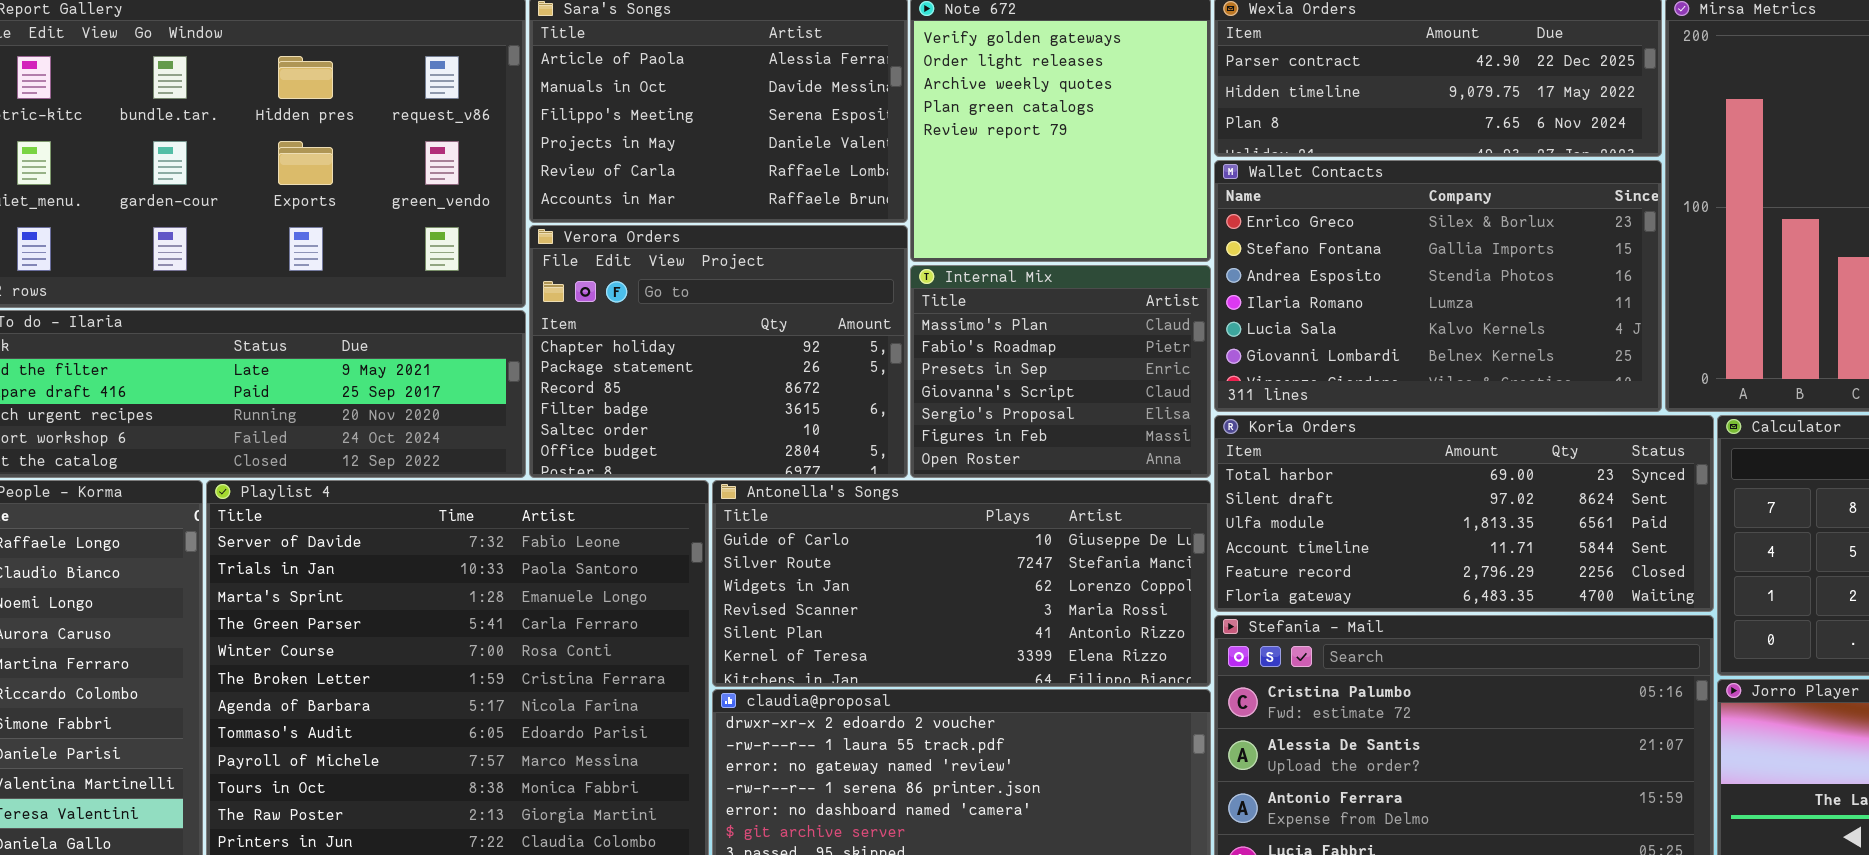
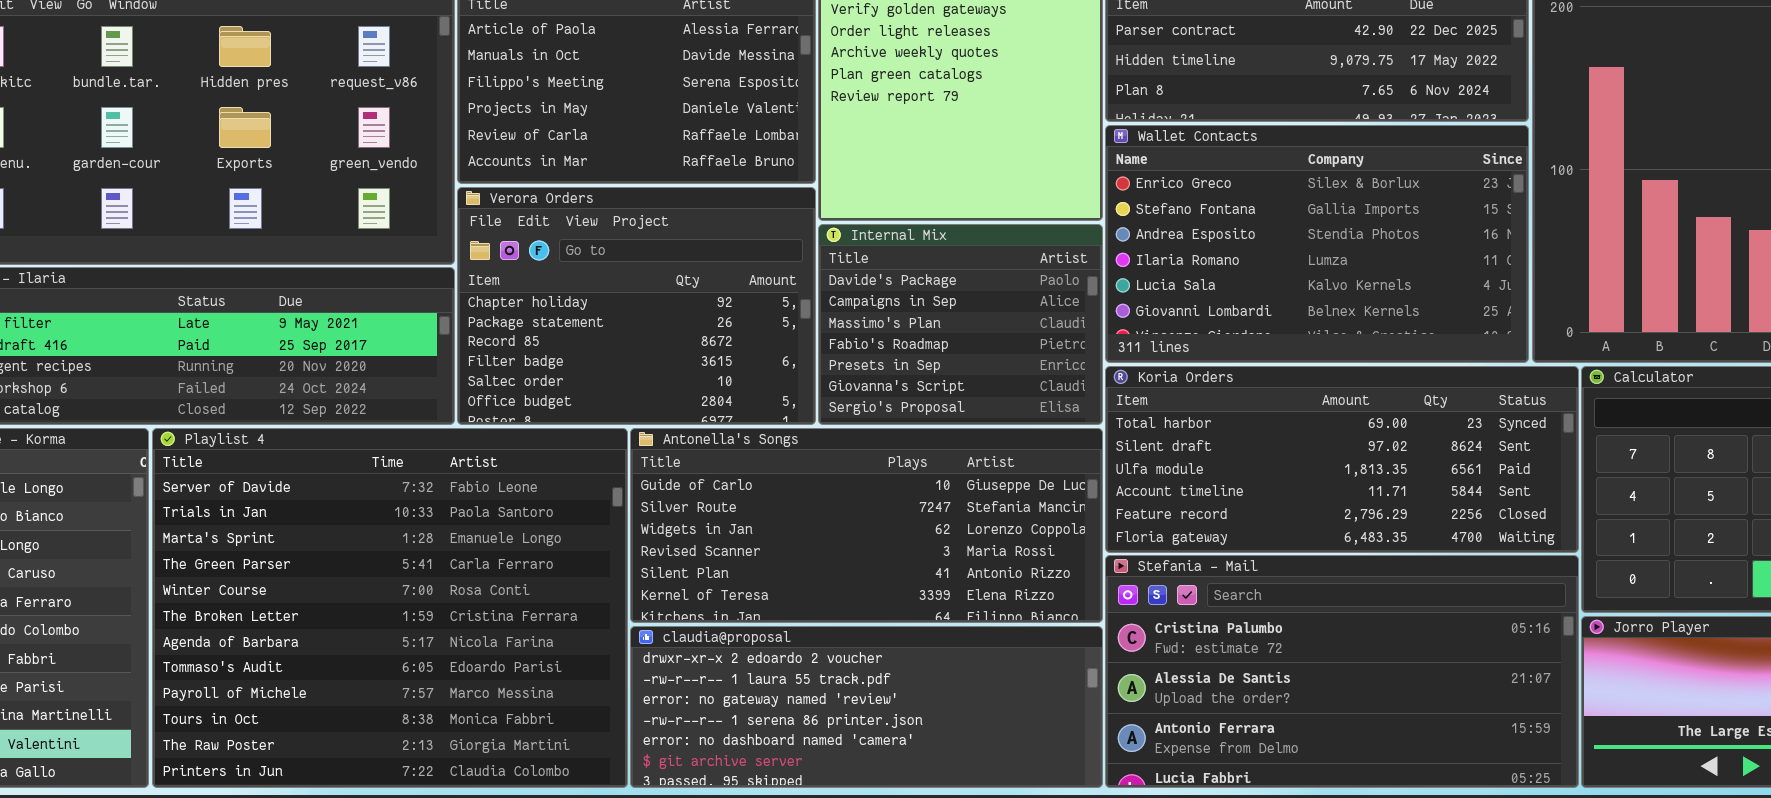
Internal Mix: [910,265,1211,478] -> [818,224,1103,425], scrolled up 2 rows

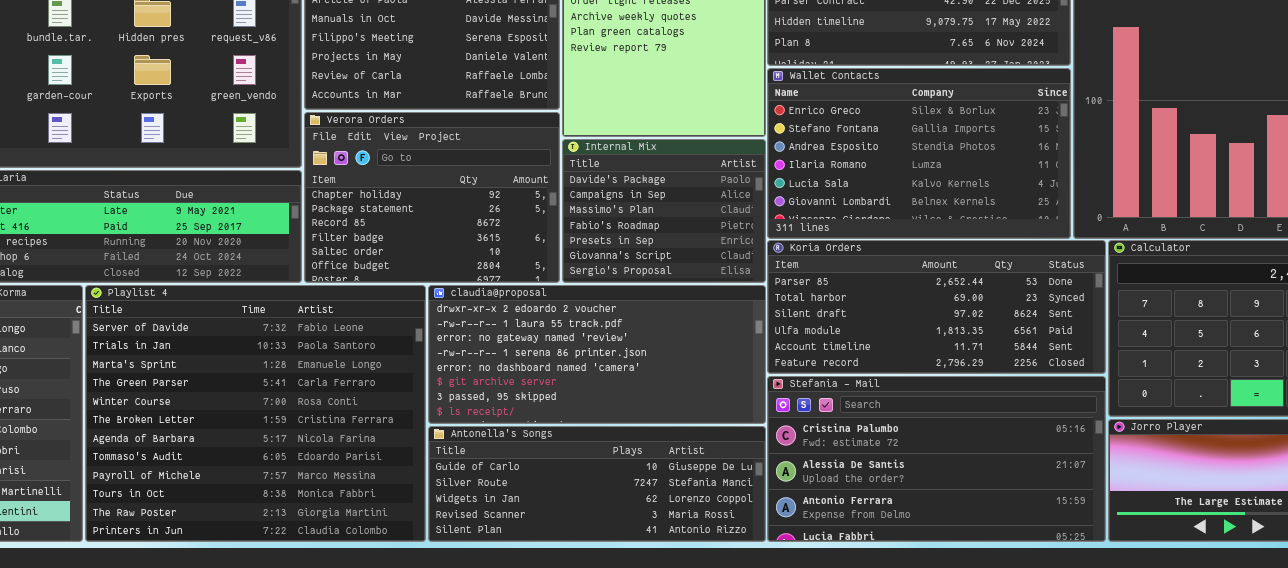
Koria Orders: [1105,366,1579,553] -> [767,240,1106,374], scrolled up 1 row
Antonella's Songs: [630,428,1103,623] -> [428,426,766,542], moved, resized
claudia@proposal: [630,626,1103,788] -> [428,285,766,424], moved, resized

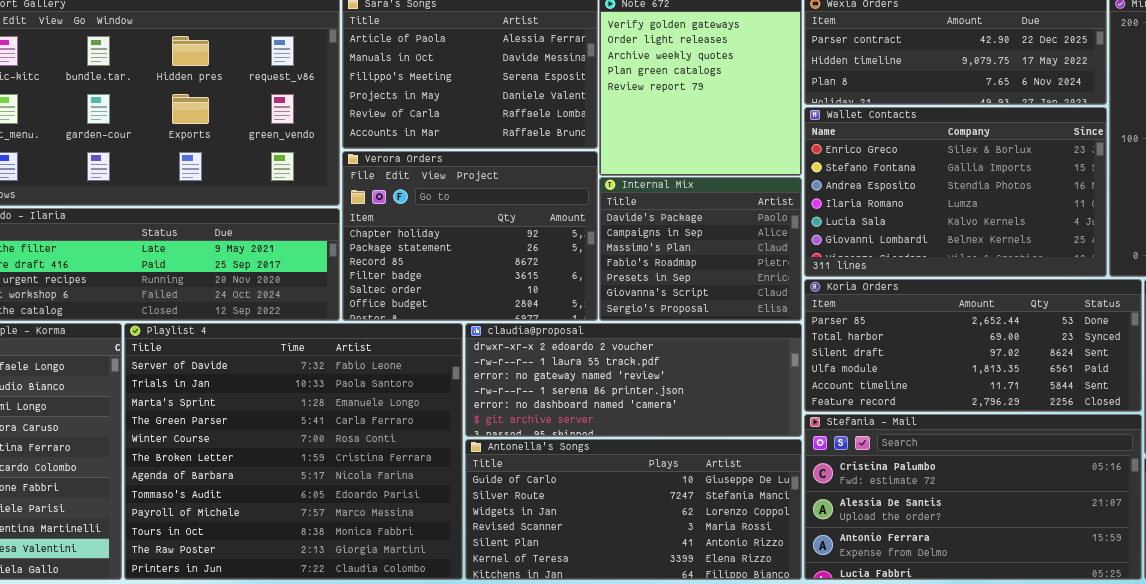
claudia@proposal: [428,285,766,424] -> [465,323,802,437], resized
Antonella's Songs: [428,426,766,542] -> [465,439,802,580], resized

